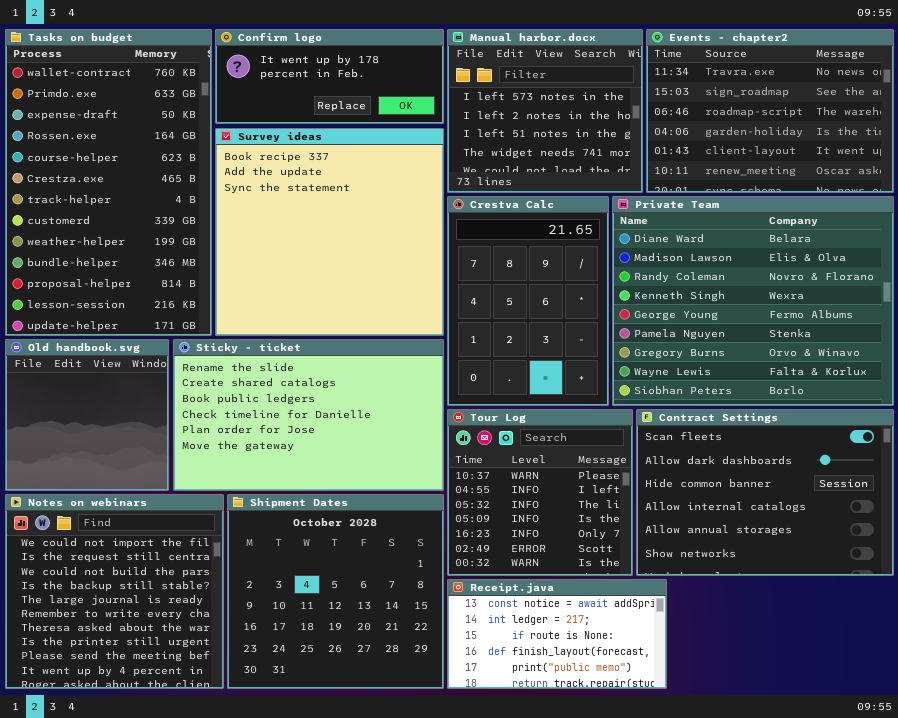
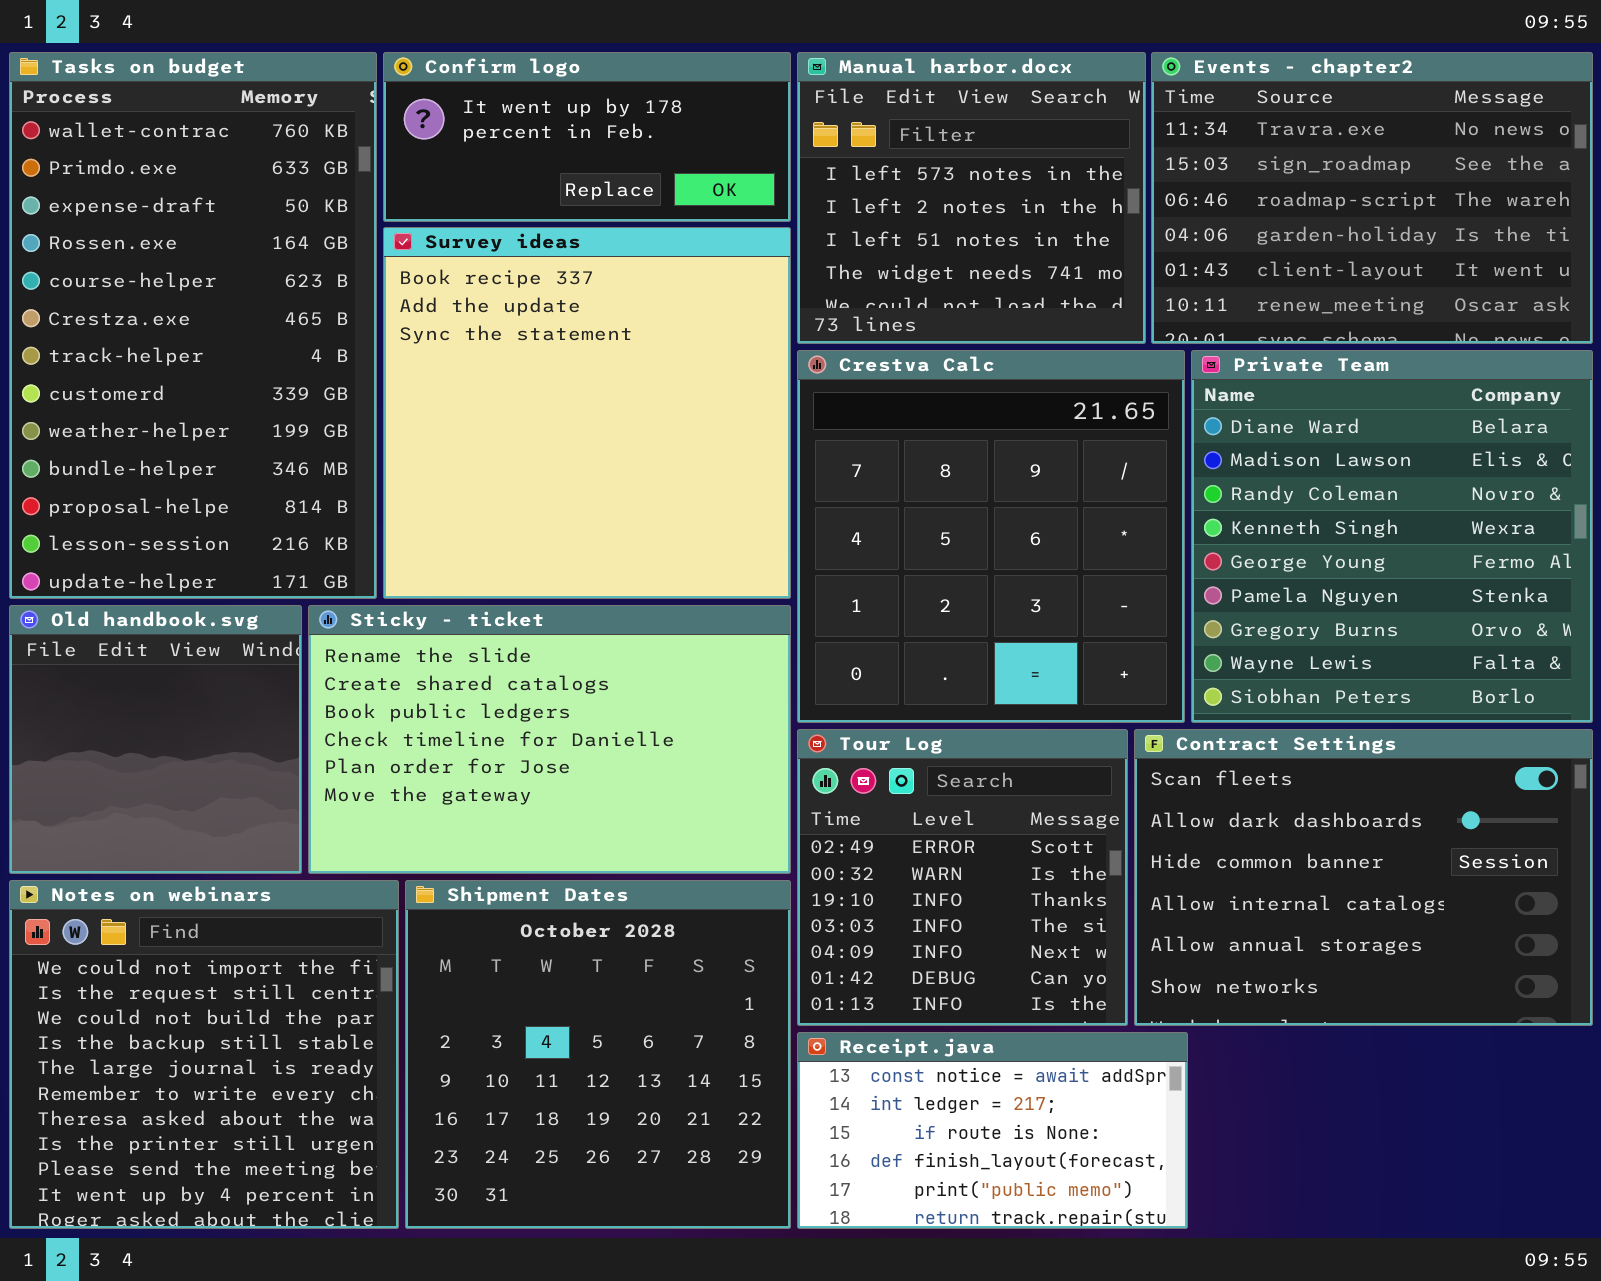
Crestva Calc: [447,196,609,406] -> [797,350,1185,723], resized
Private Team: [612,196,894,406] -> [1191,350,1593,723], resized
Tour Log: [447,409,633,576] -> [797,729,1128,1026], scrolled down 5 rows

